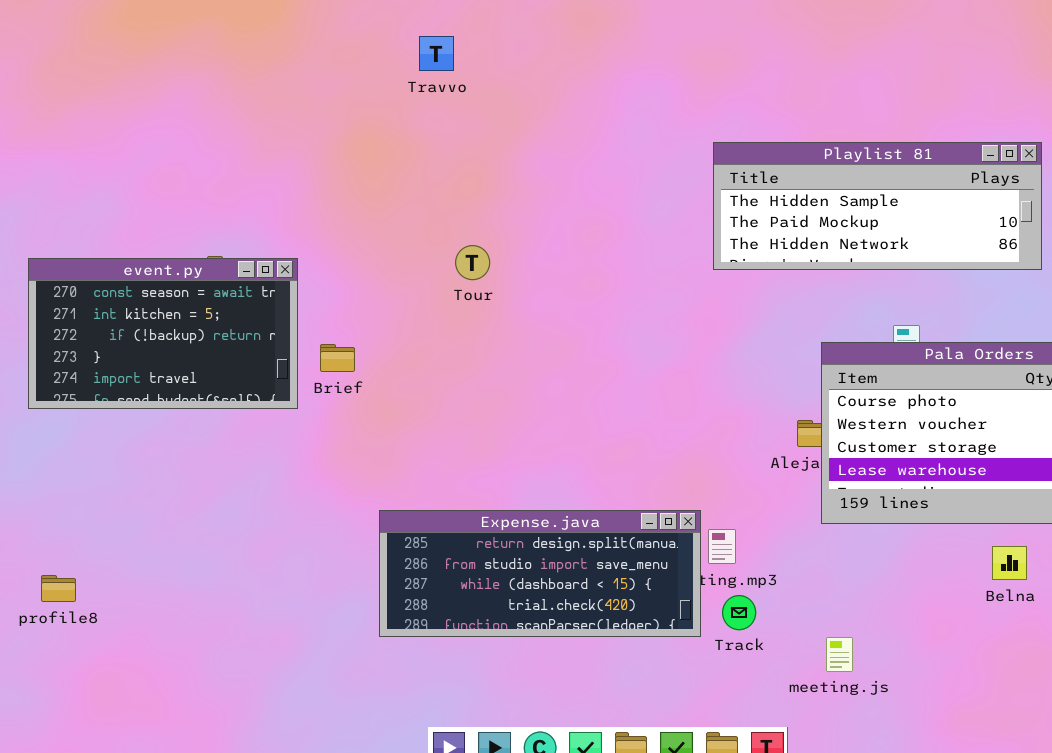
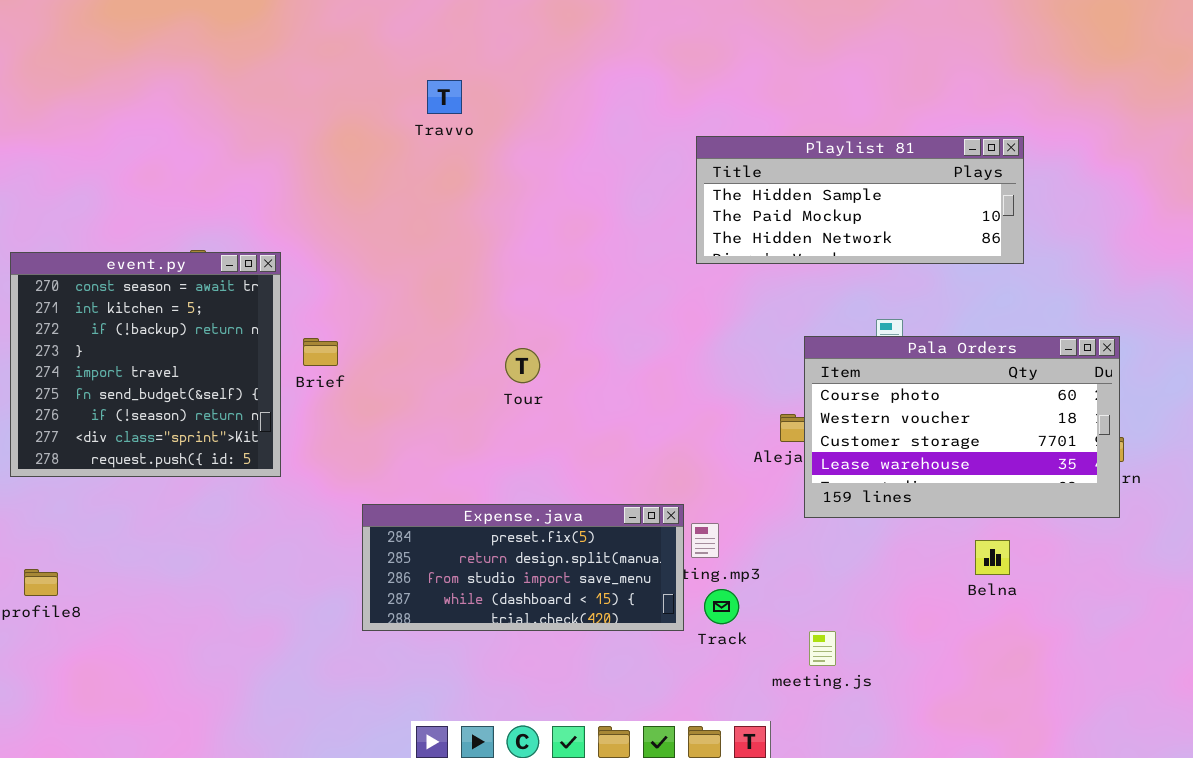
Travvo: [419,36,454,71] -> [427,80,462,114], moved
Tour: [455,245,490,280] -> [505,348,540,383], moved
event.py: [28,258,298,409] -> [10,252,281,477], resized
Expense.java: [379,510,701,637] -> [362,504,684,631], scrolled up 1 row

